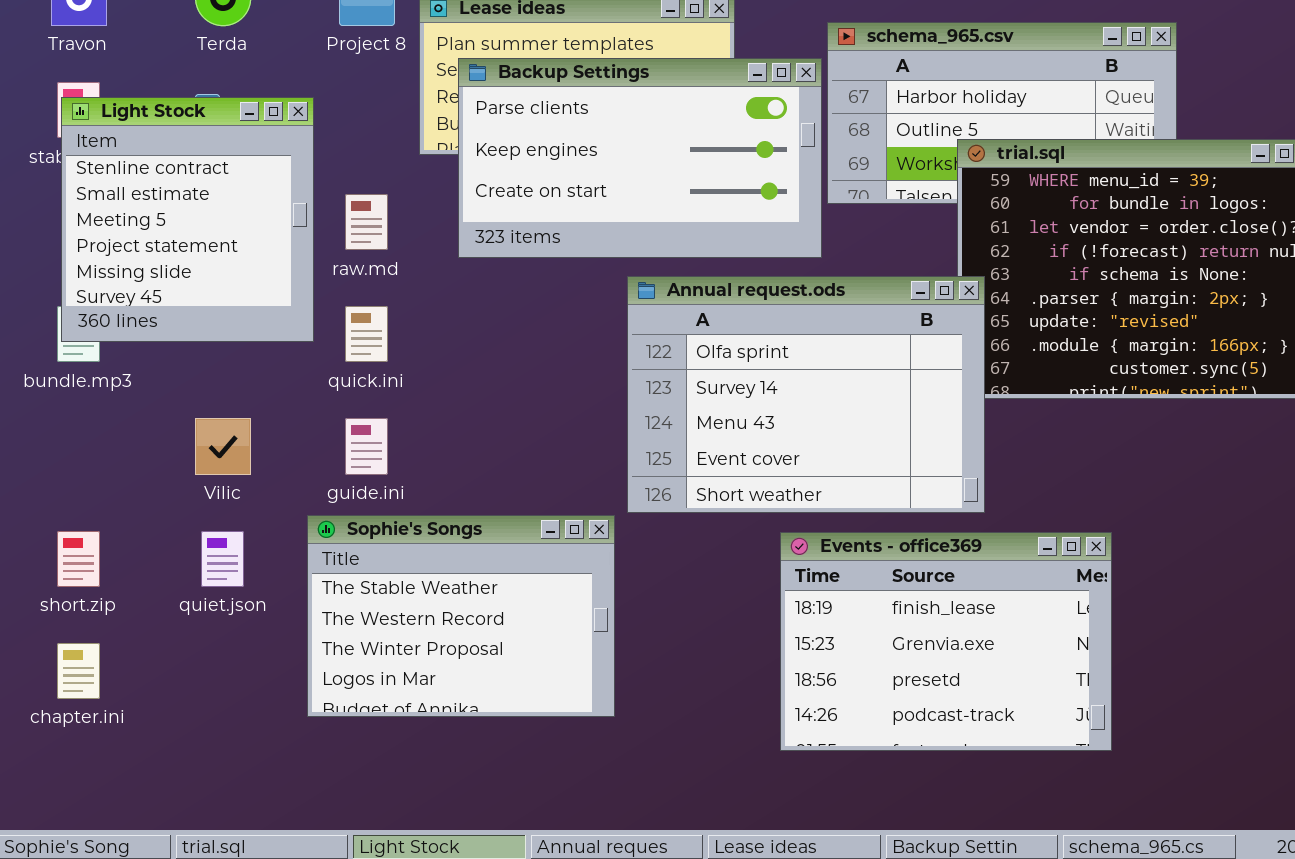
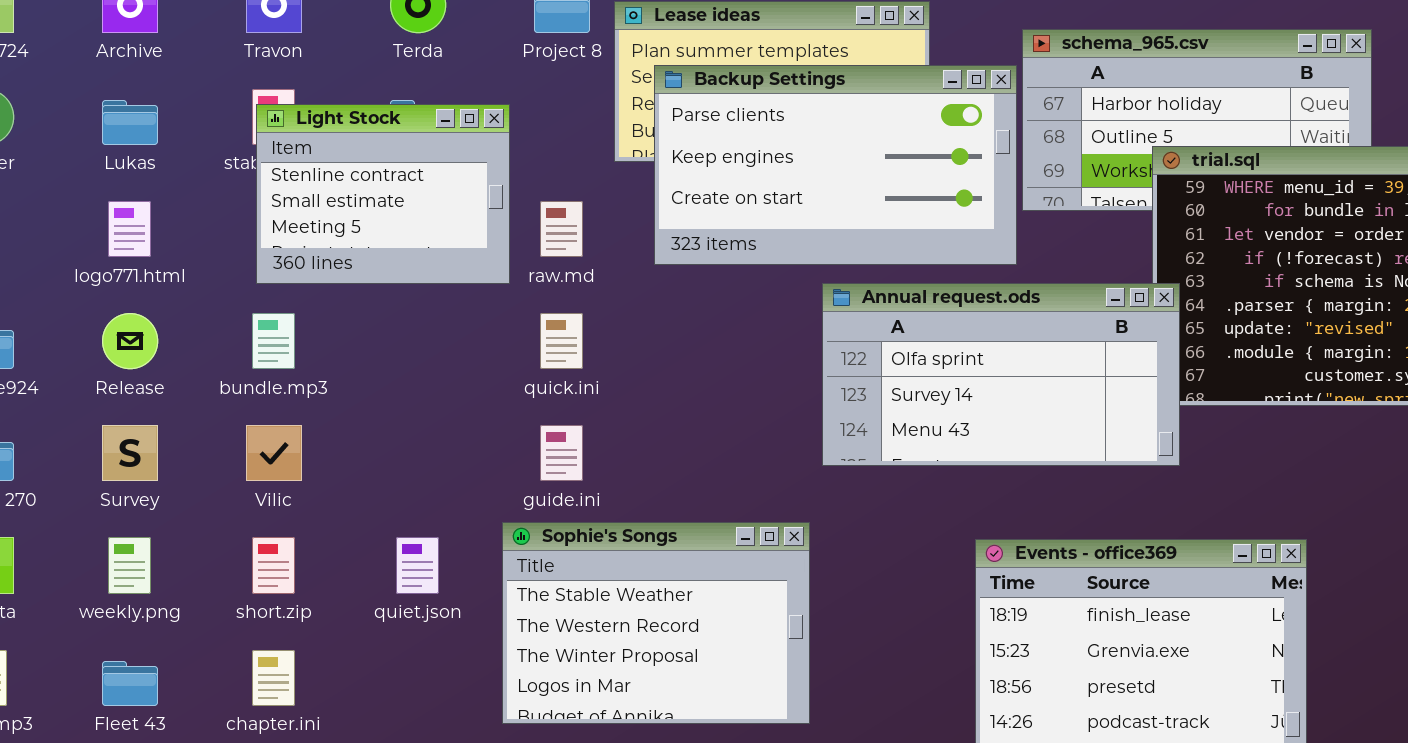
Light Stock: [61,97,314,342] -> [256,104,510,284], resized
Annual request.ods: [627,276,985,513] -> [822,283,1180,466], resized
Vilic: [195,418,251,475] -> [246,425,302,481], moved

